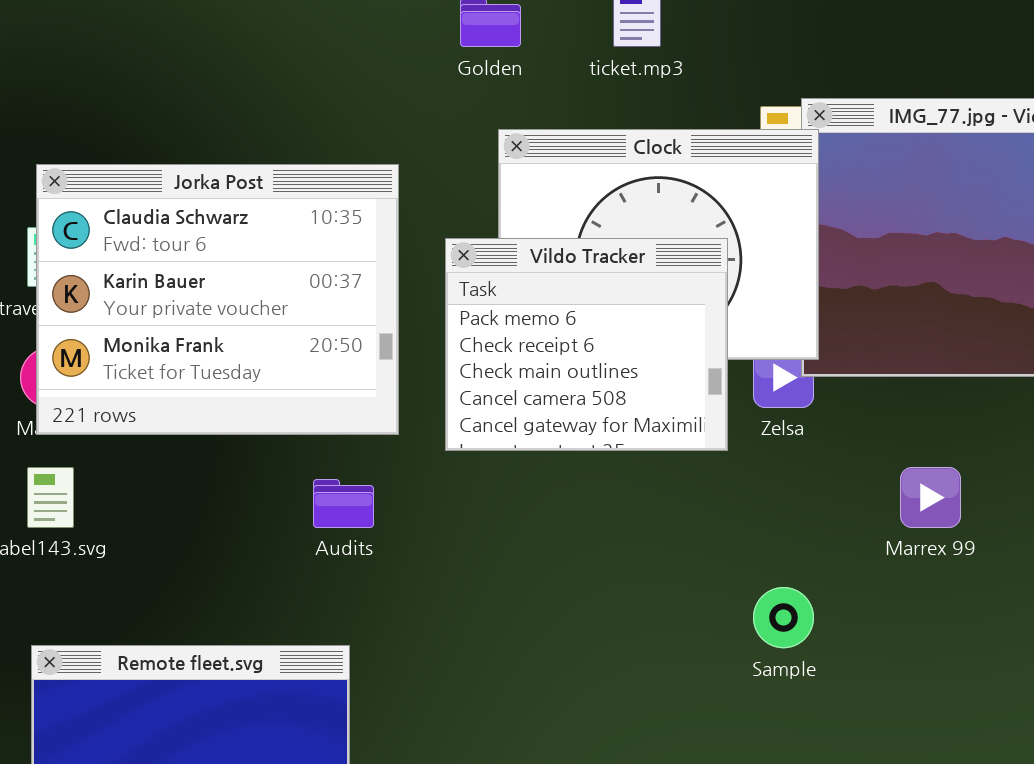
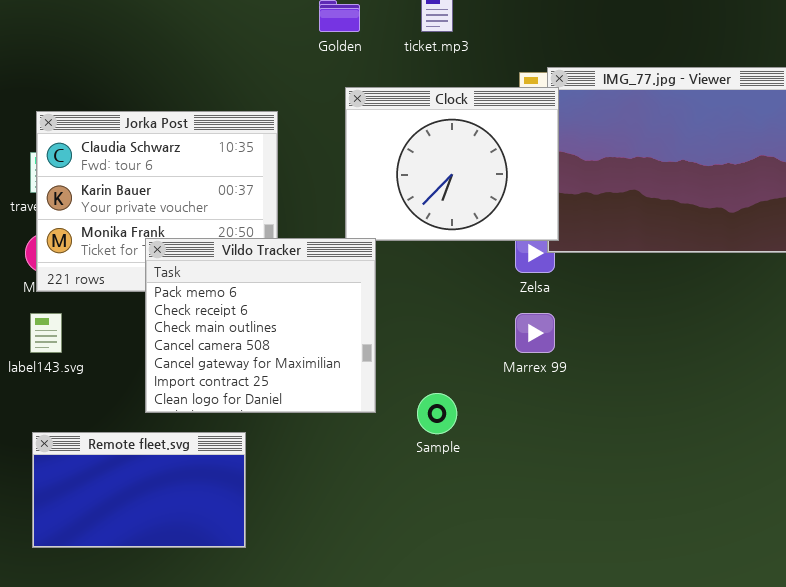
Vildo Tracker: [445,238,728,451] -> [145,238,376,413], moved, resized
Marrex 99: [900,467,961,528] -> [515,313,555,353], moved
Sample: [753,587,814,648] -> [417,393,457,434], moved

